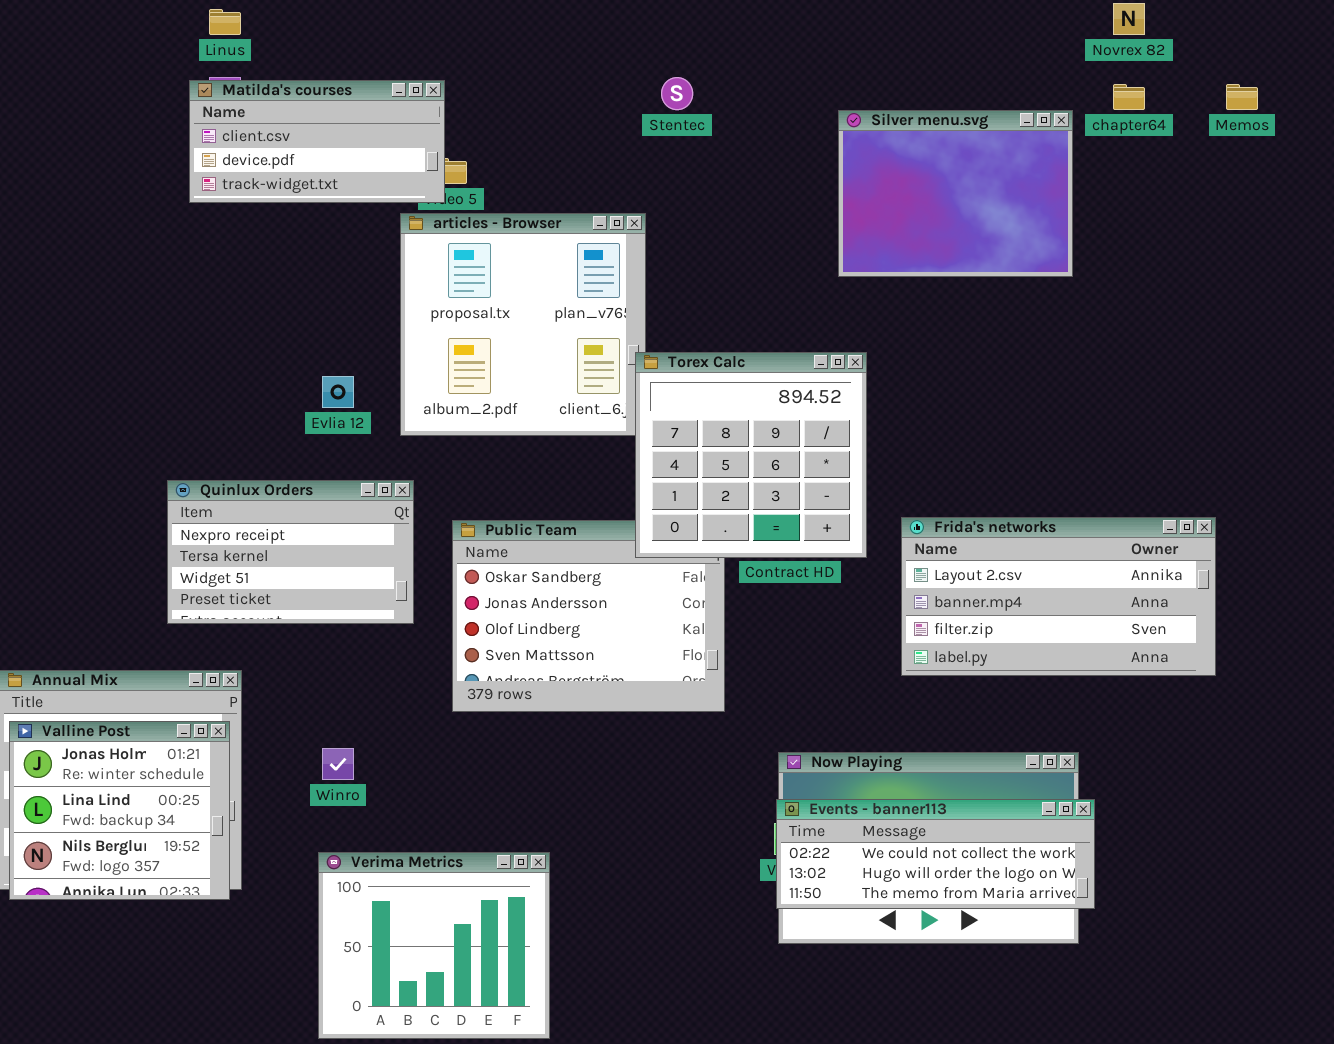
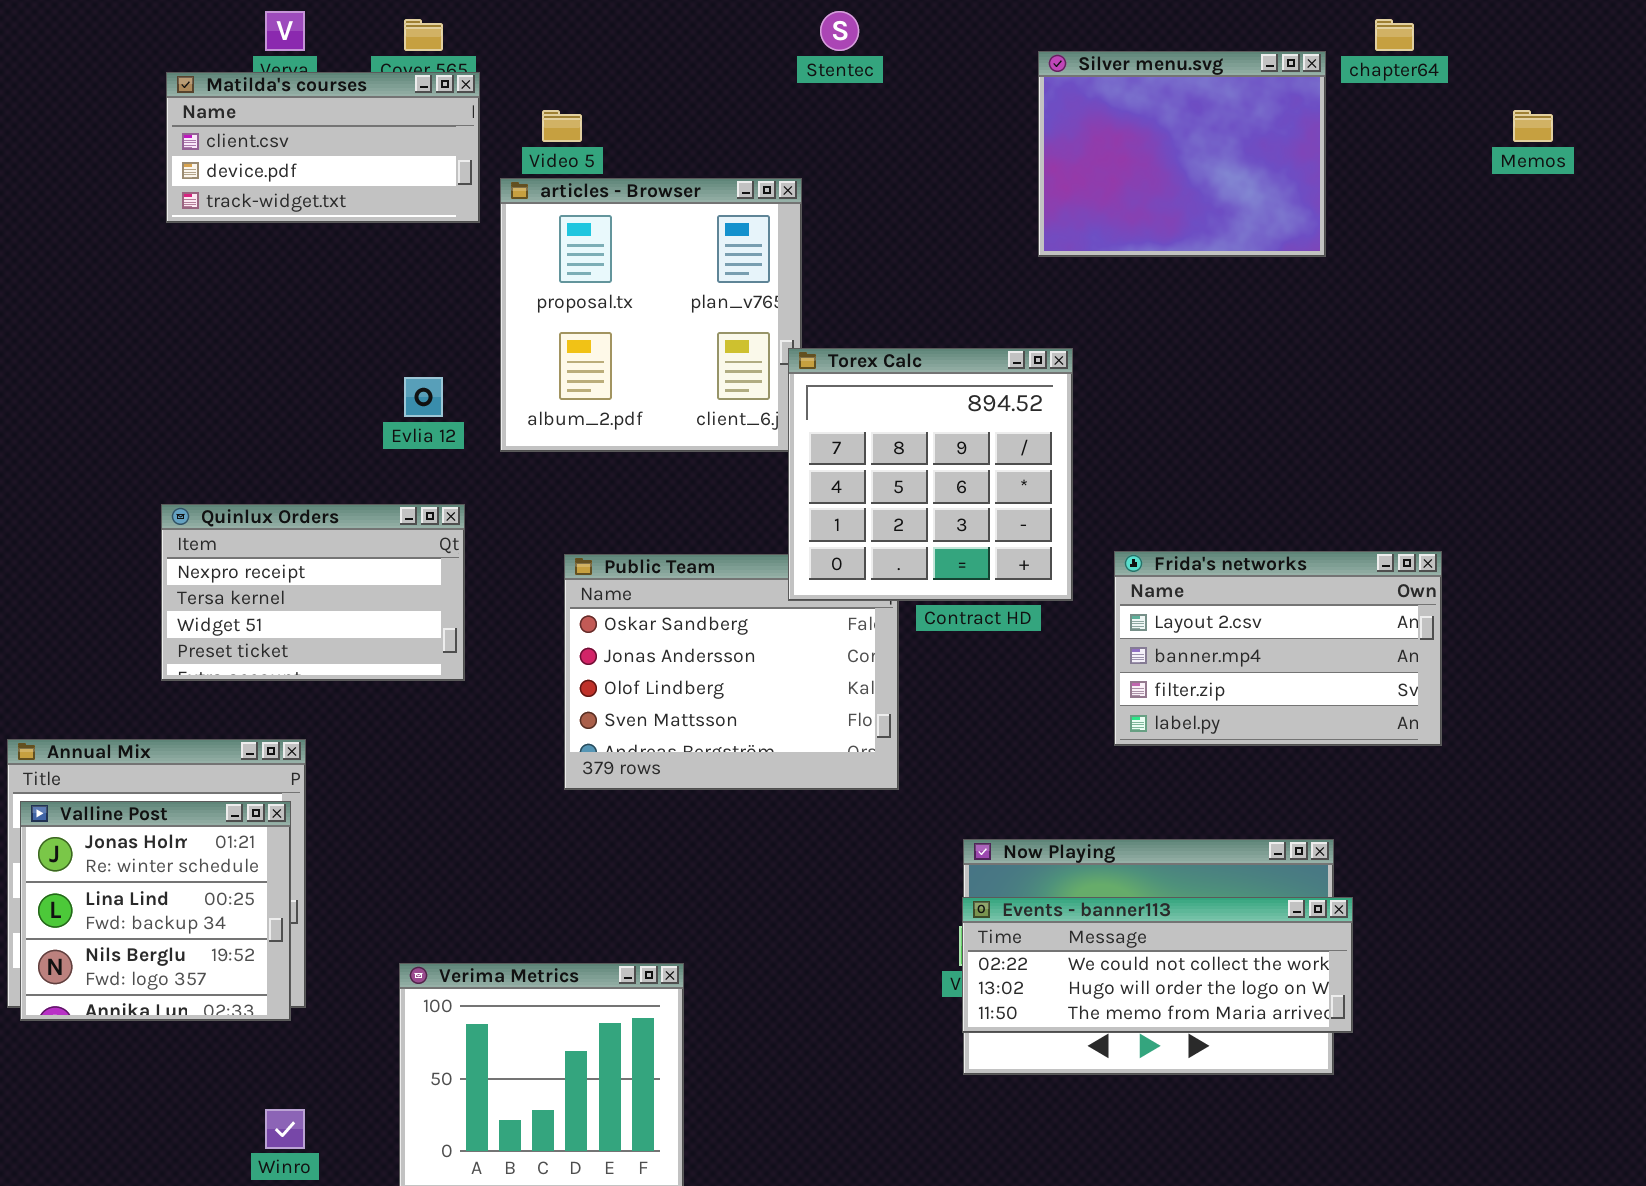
Matilda's courses: [189,80,445,203] -> [166,72,480,223], moved
Memos: [1226,84,1258,110] -> [1513,110,1553,142], moved
Quinlux Orders: [167,480,414,624] -> [161,504,465,681], moved
Frida's networks: [901,517,1216,676] -> [1114,551,1442,746], resized
Winro: [322,748,354,780] -> [265,1109,305,1149], moved

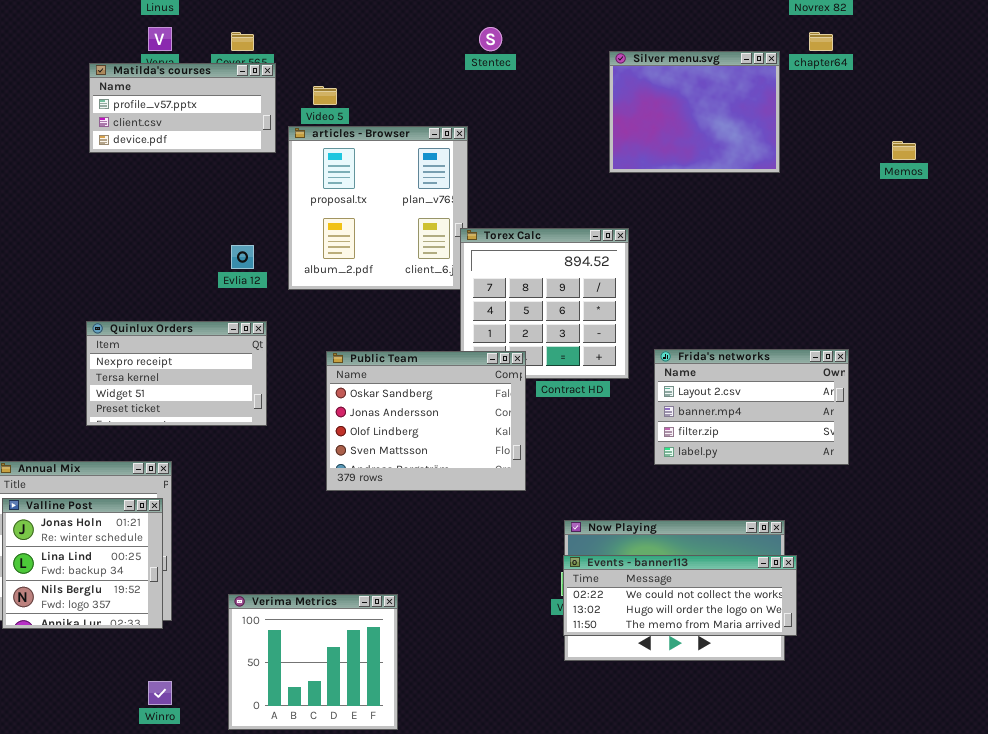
Matilda's courses: [166,72,480,223] -> [89,63,276,153], scrolled up 1 row
Memos: [1513,110,1553,142] -> [892,141,916,160], moved
Public Team: [564,554,899,790] -> [326,351,526,491], raised

